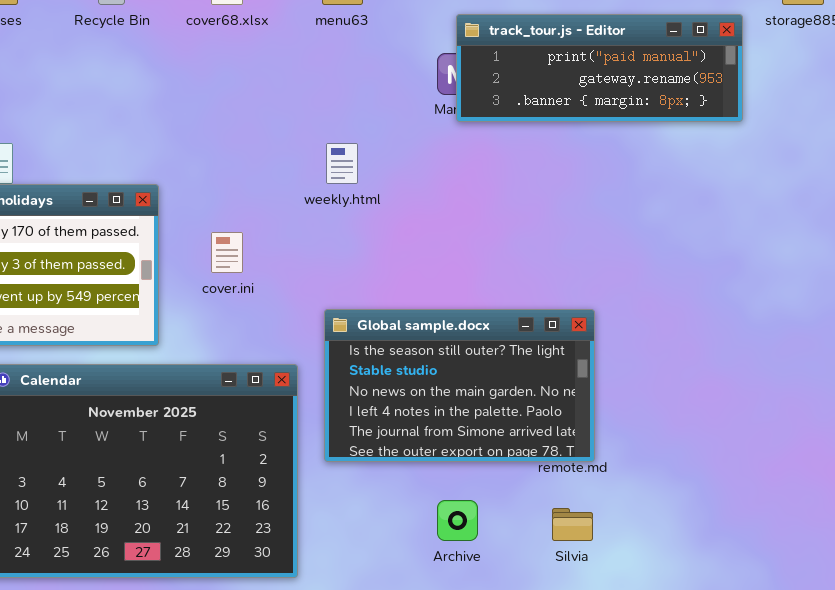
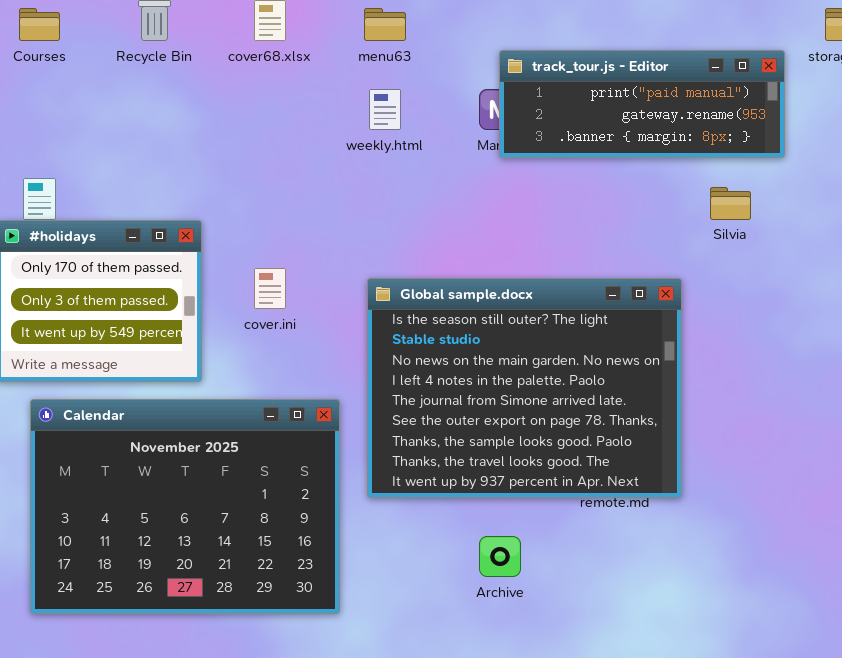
weekly.html: [326,143,358,184] -> [369,89,401,130], moved
Global sample.docx: [324,309,595,462] -> [367,278,682,498], resized
Silvia: [552,508,593,541] -> [710,187,751,220], moved

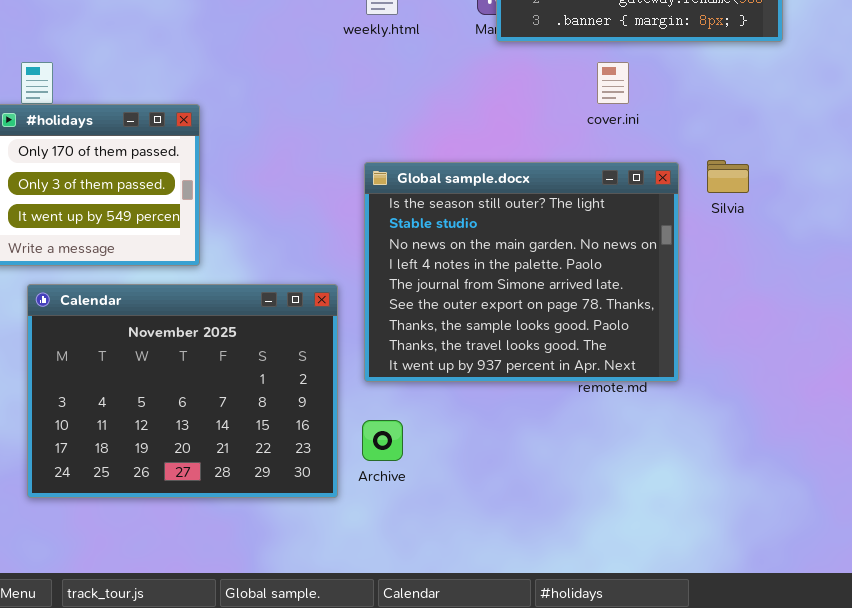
Silvia: [710,187,751,220] -> [707,160,749,193], moved
cover.ini: [254,268,286,309] -> [597,62,629,104], moved
Archive: [479,536,521,577] -> [362,420,403,461], moved

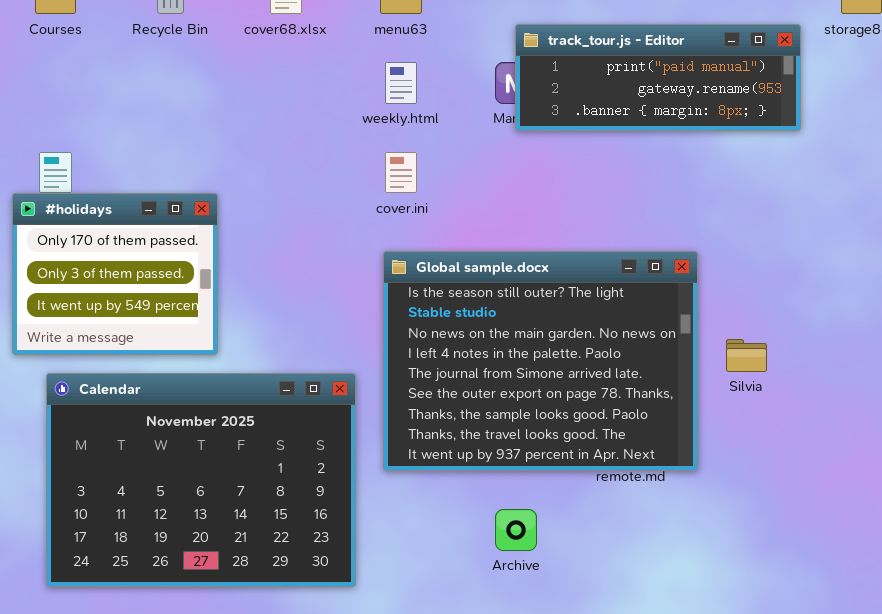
cover.ini: [597,62,629,104] -> [385,152,417,193], moved
Silvia: [707,160,749,193] -> [726,339,767,372], moved
Archive: [362,420,403,461] -> [495,509,537,551], moved

